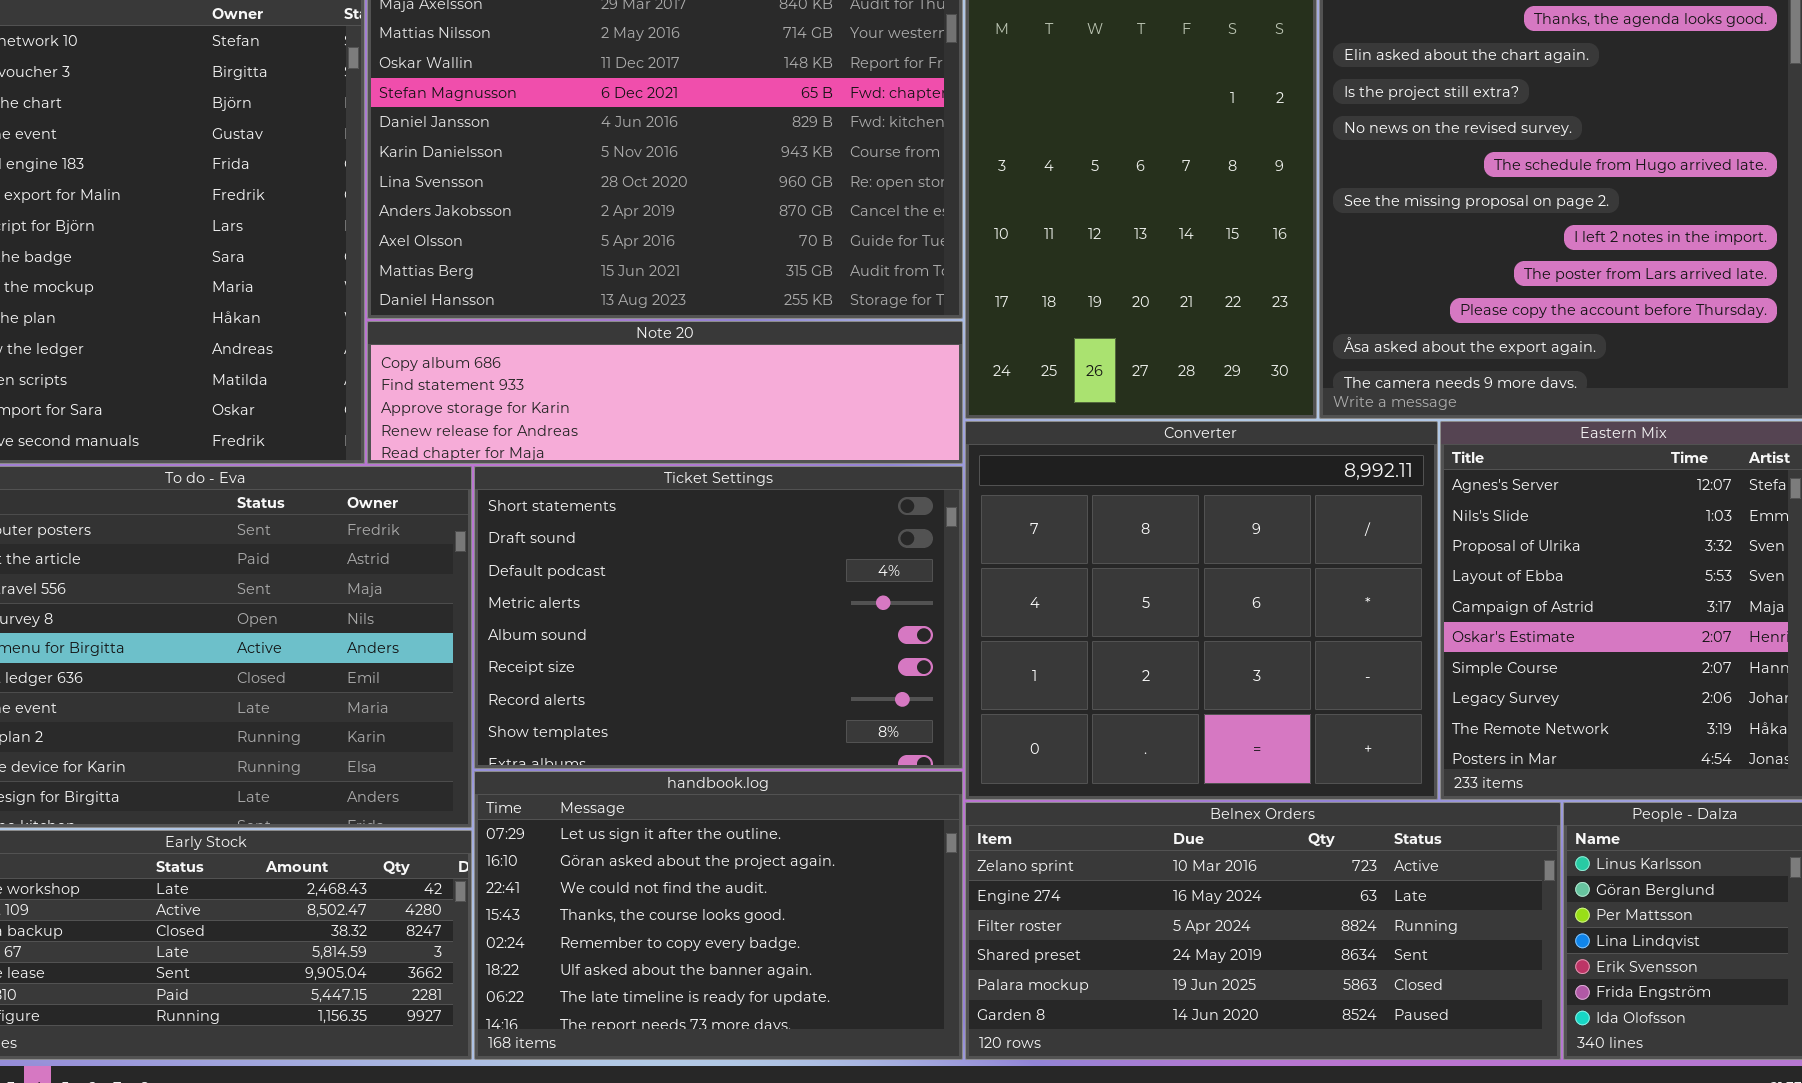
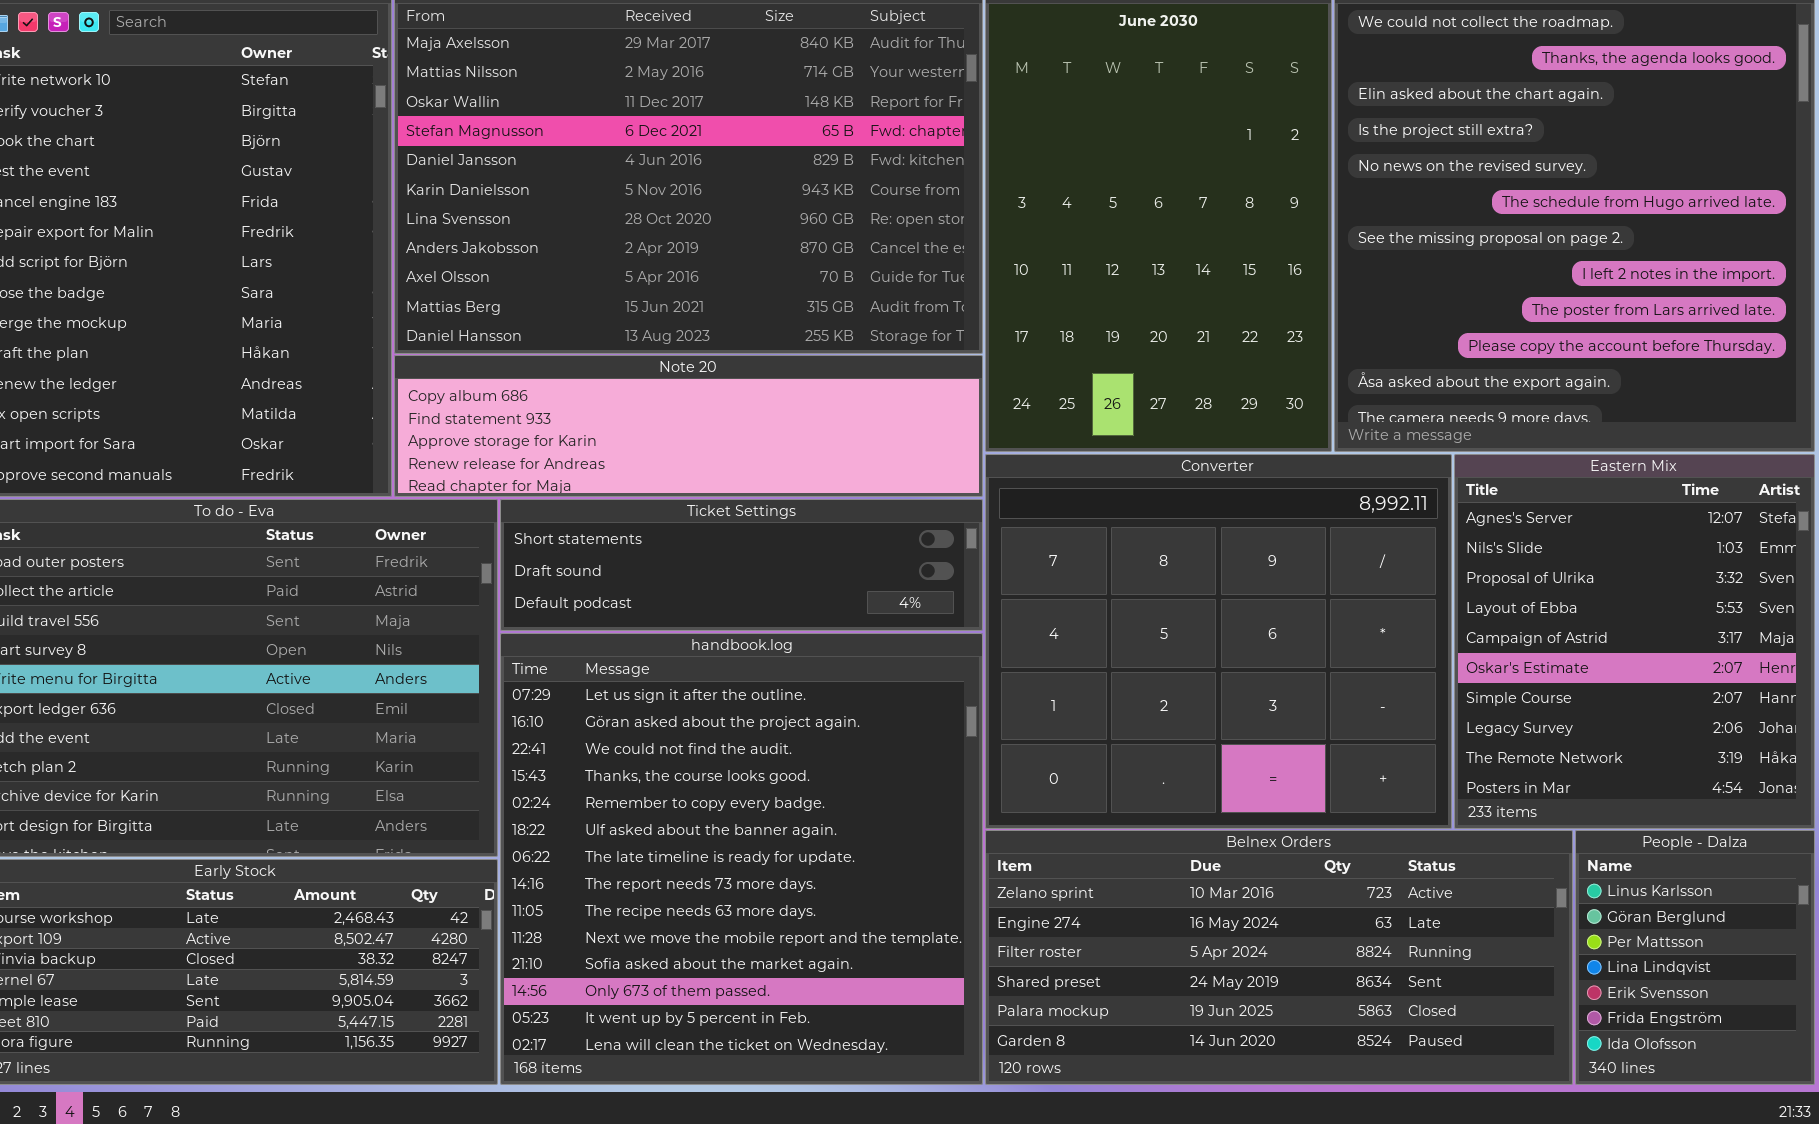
Ticket Settings: [474,466,963,769] -> [500,499,983,631], resized
handbook.log: [474,771,963,1060] -> [500,633,983,1085], resized

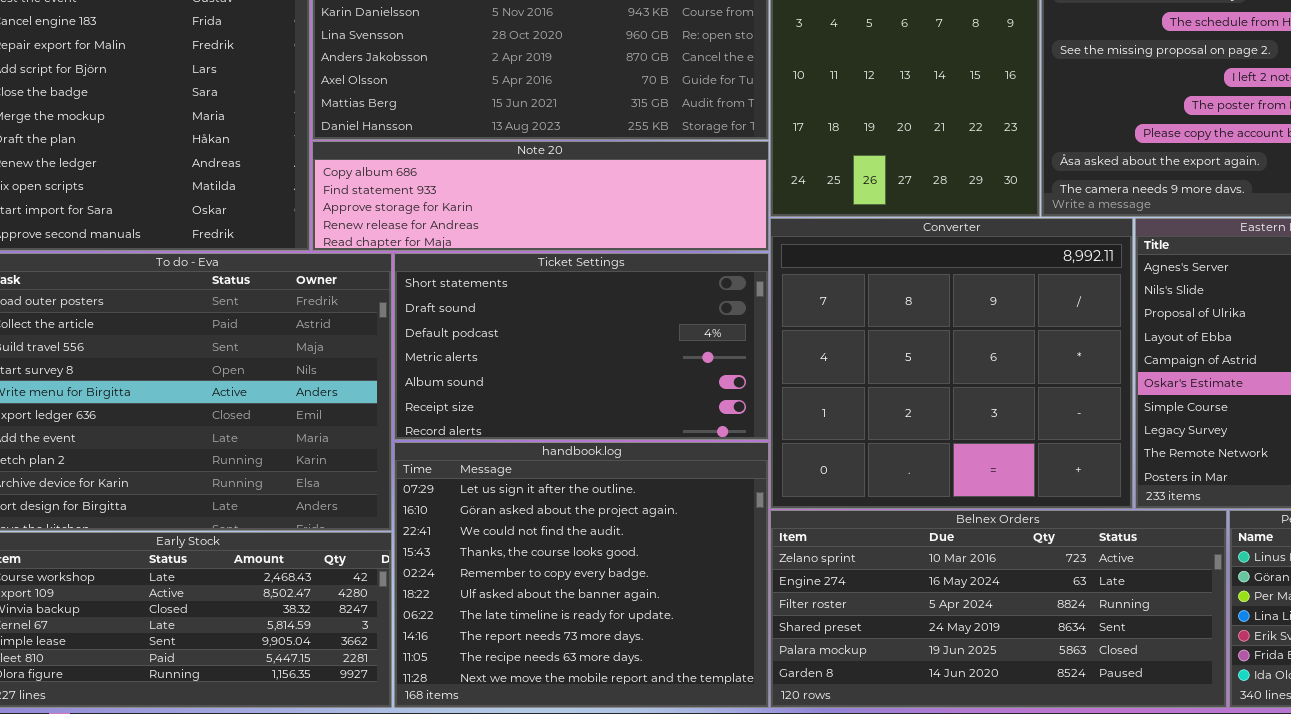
Ticket Settings: [500,499,983,631] -> [394,253,769,440], resized
handbook.log: [500,633,983,1085] -> [394,442,769,708], resized

